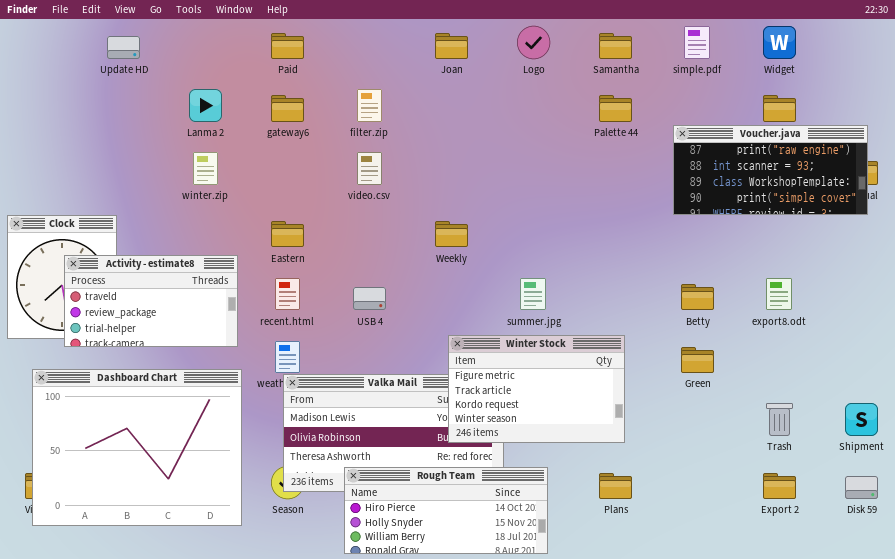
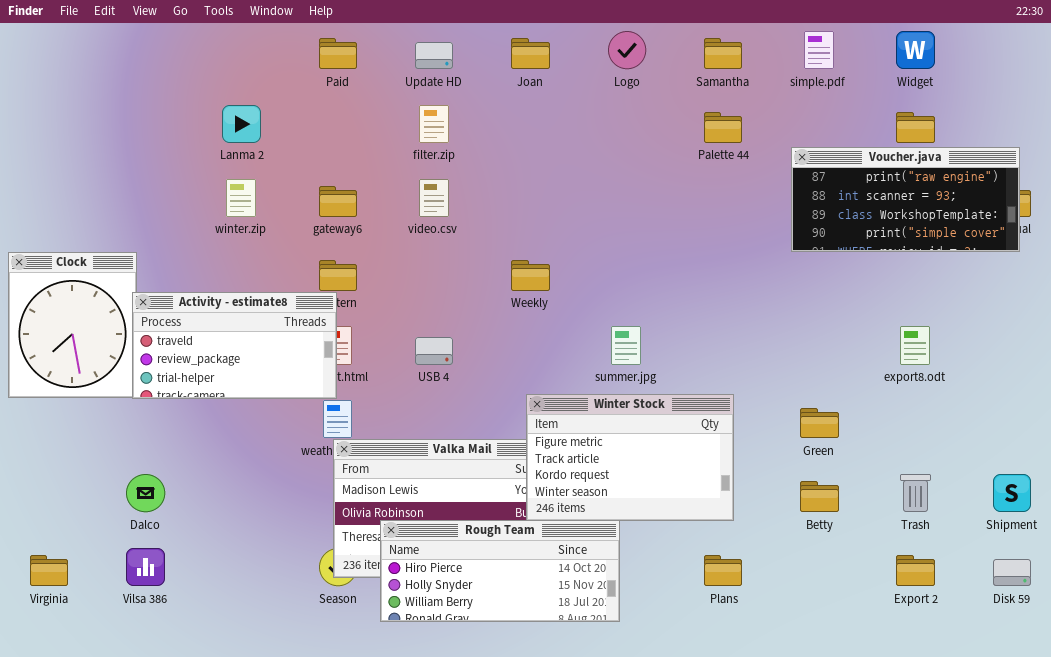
Update HD: [107,36,140,59] -> [415,42,453,69], moved
gateway6: [271,95,304,122] -> [319,186,357,217], moved
Activity - estimate8: [64,255,238,347] -> [132,292,337,399], moved
Betty: [681,284,714,310] -> [800,481,839,512], moved
Dashboard Chart: [32,369,242,526] -> none, closed
Rough Team: [344,467,548,554] -> [380,520,620,622], moved

